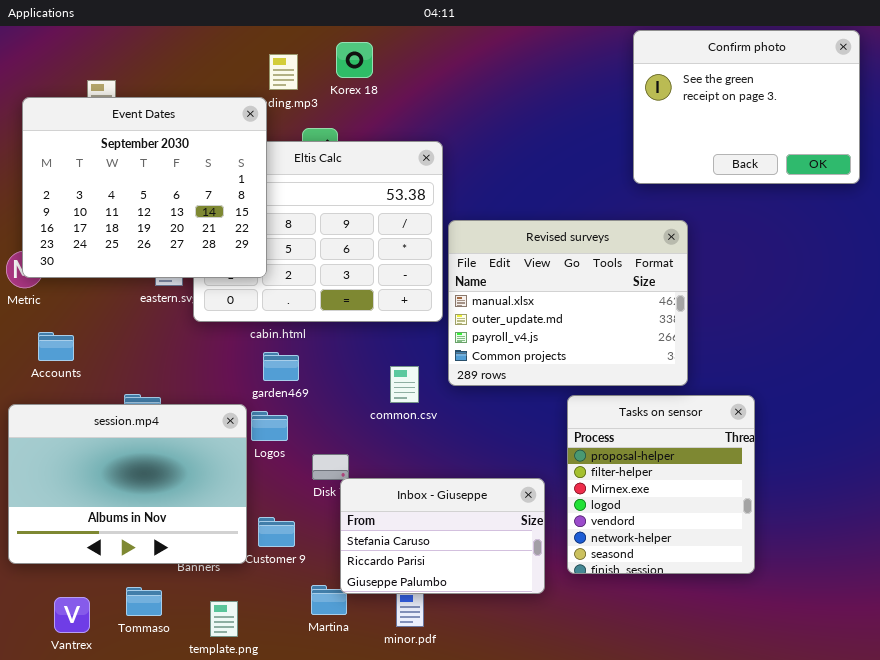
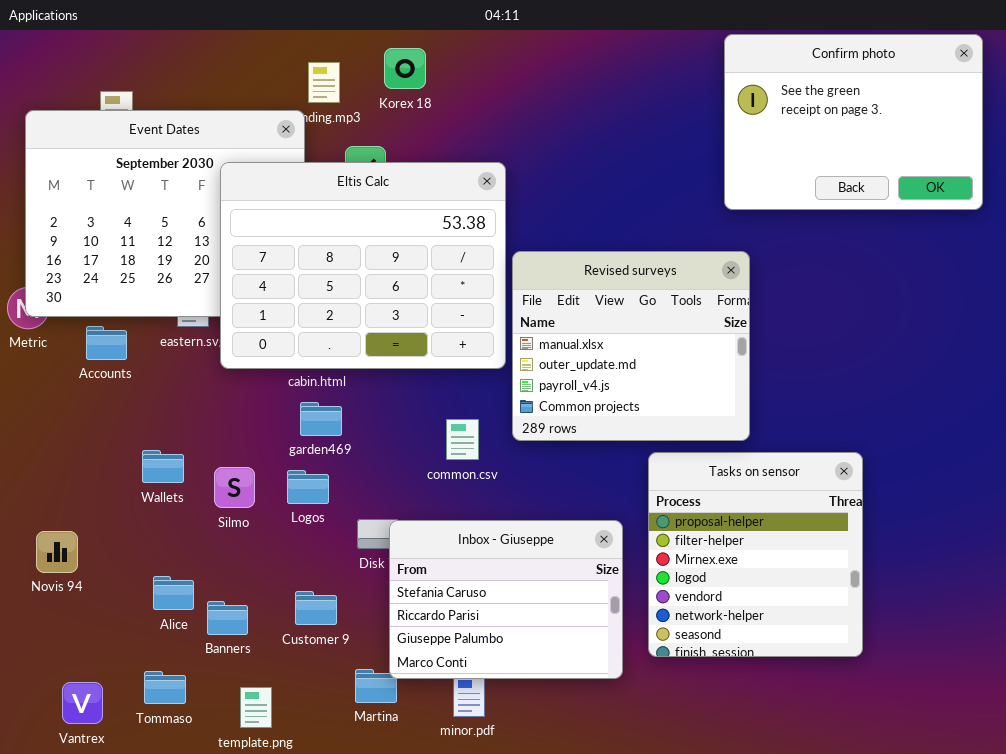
Eltis Calc: [193,141,443,322] -> [220,162,506,369], raised
Revised surveys: [448,220,688,386] -> [512,251,750,441], resized
Accounts: [38,332,74,361] -> [86,326,127,360], moved
session.mp4: [8,404,247,564] -> none, closed
Inbox - Giuseppe: [340,478,545,594] -> [389,520,623,679], resized

